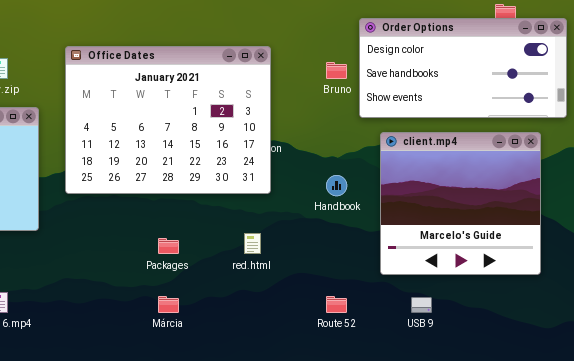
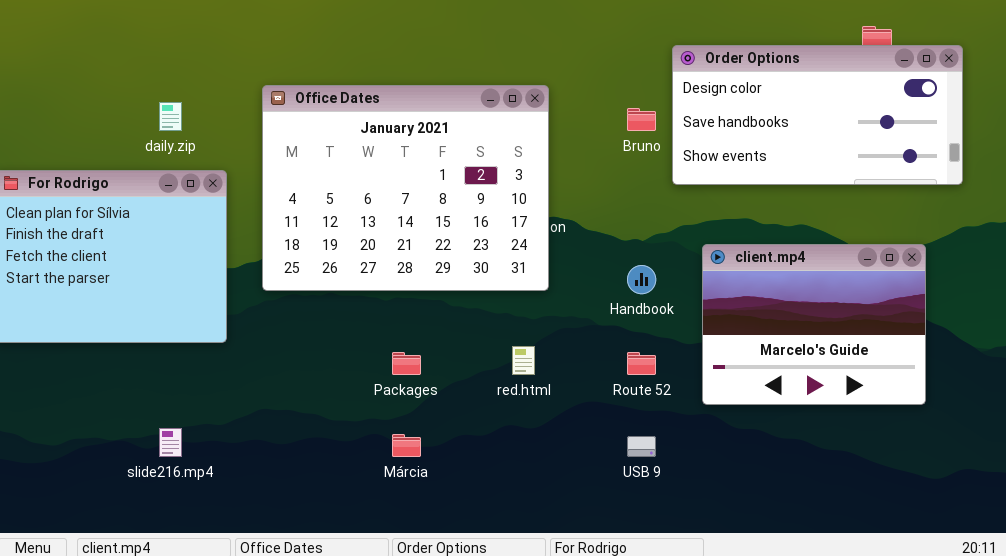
client.mp4: [380,132,541,275] -> [702,244,926,405], resized
Route 52: [326,296,347,313] -> [627,352,656,375], moved
USB 9: [411,297,432,313] -> [627,436,656,457], moved

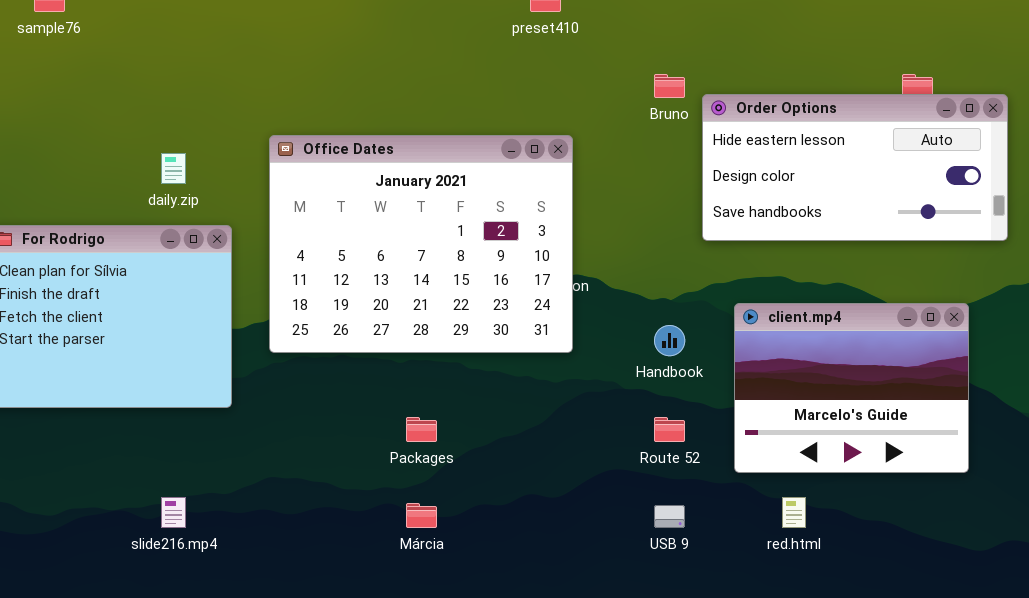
Order Options: [672,45,963,185] -> [702,94,1008,241], scrolled up 1 row
Bruno: [627,108,656,131] -> [654,74,685,98], moved
red.html: [512,346,535,375] -> [782,497,806,528], moved

